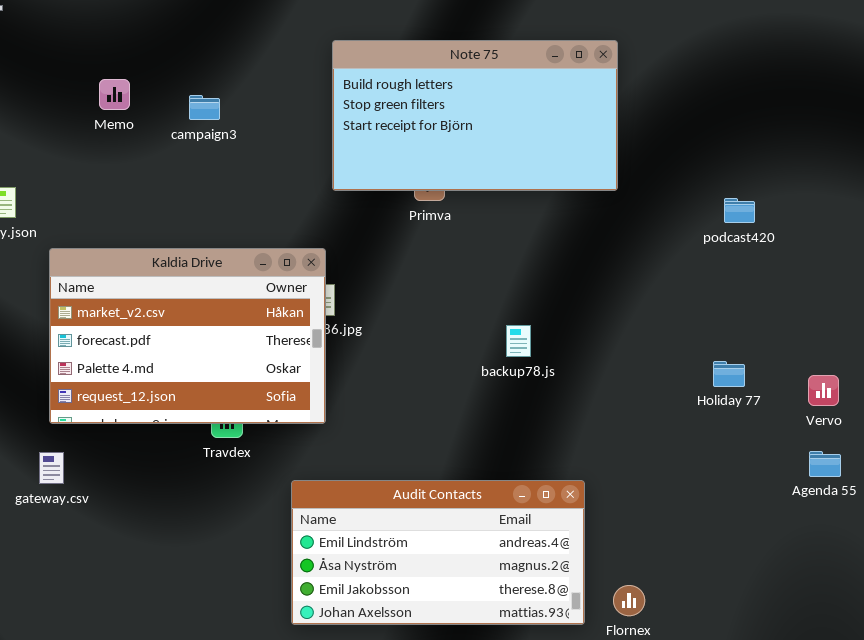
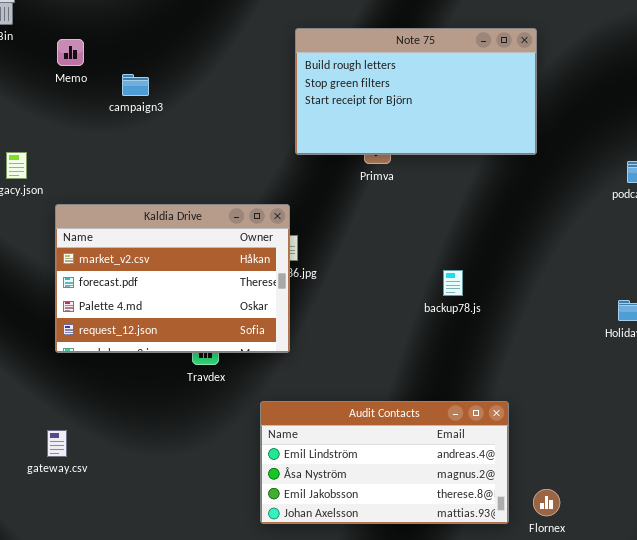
Memo: [99,79,130,110] -> [57,39,84,66], moved
campaign3: [189,95,220,120] -> [122,74,149,96], moved
gateway.csv: [39,452,64,484] -> [47,430,67,457], moved

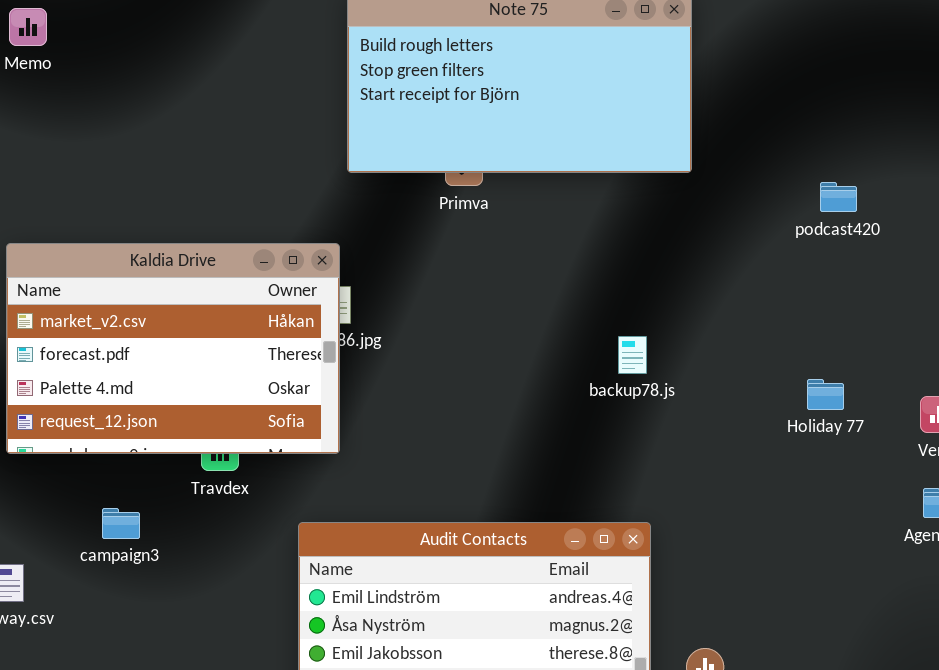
campaign3: [122,74,149,96] -> [102,508,140,539], moved
backup78.js: [443,270,463,296] -> [618,336,647,374], moved

